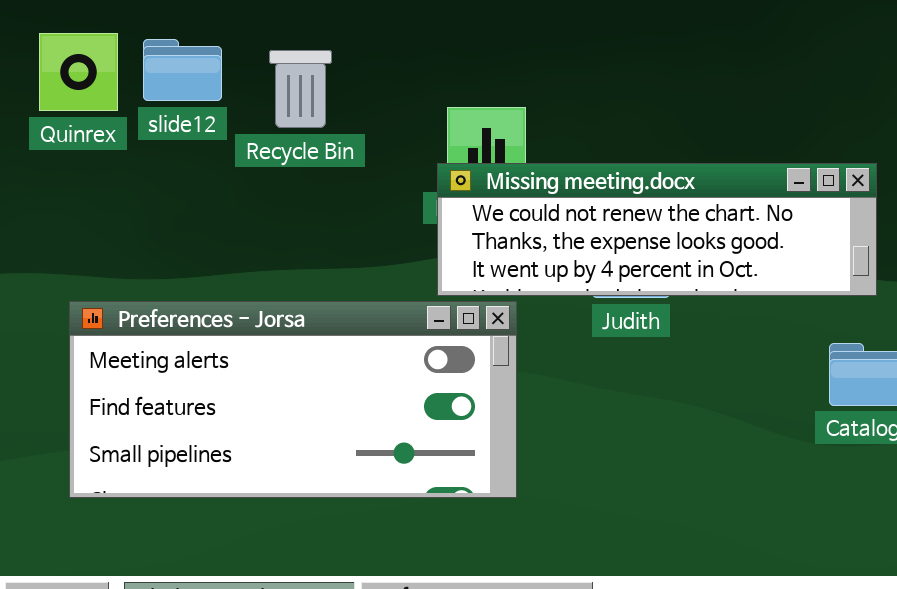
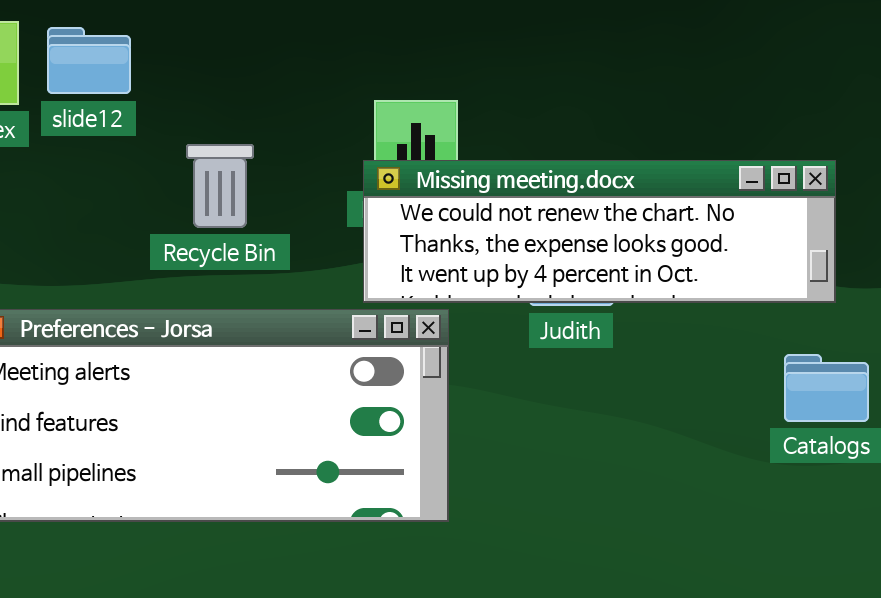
Recycle Bin: [269,50,332,128] -> [186,144,254,228], moved

